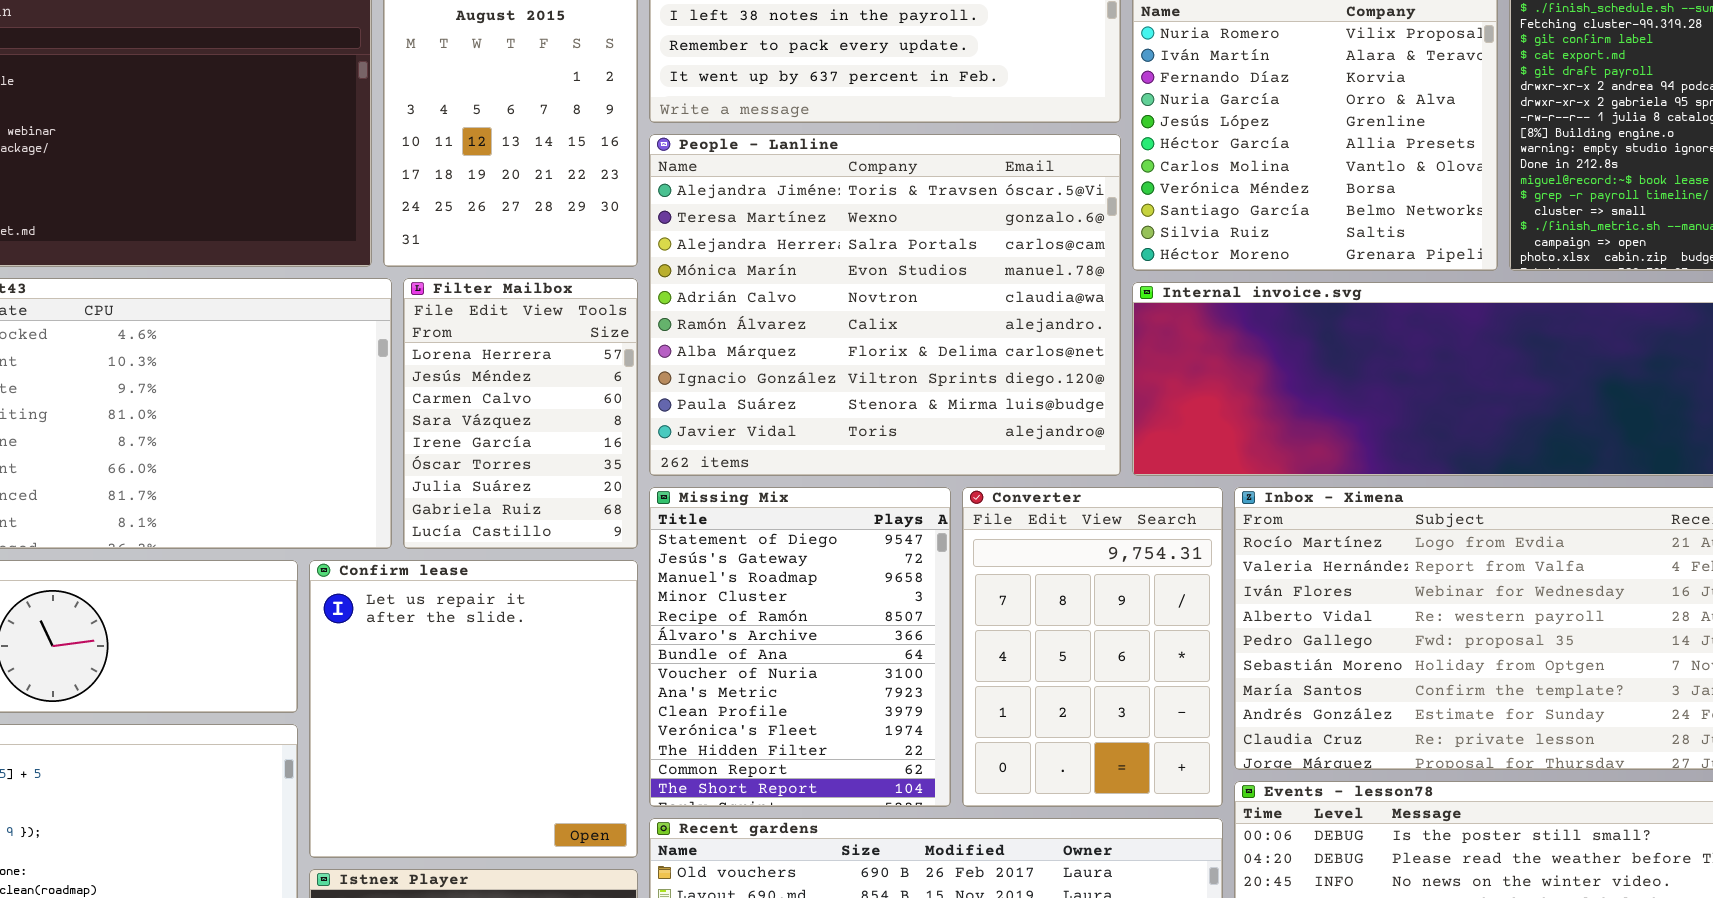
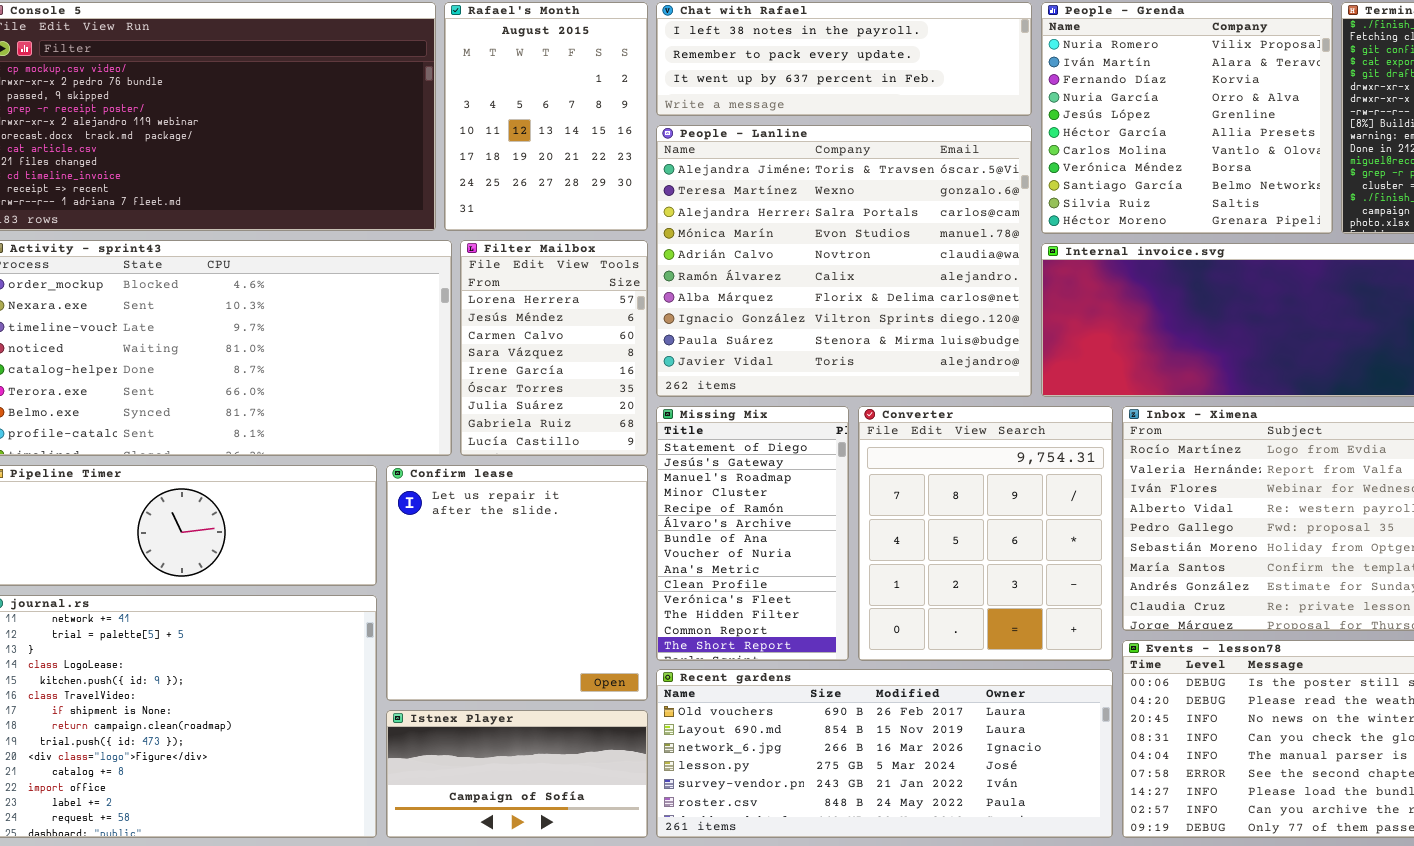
Missing Mix: [649,487,951,807] -> [656,406,849,661], resized
Converter: [962,487,1223,807] -> [858,406,1113,661], resized

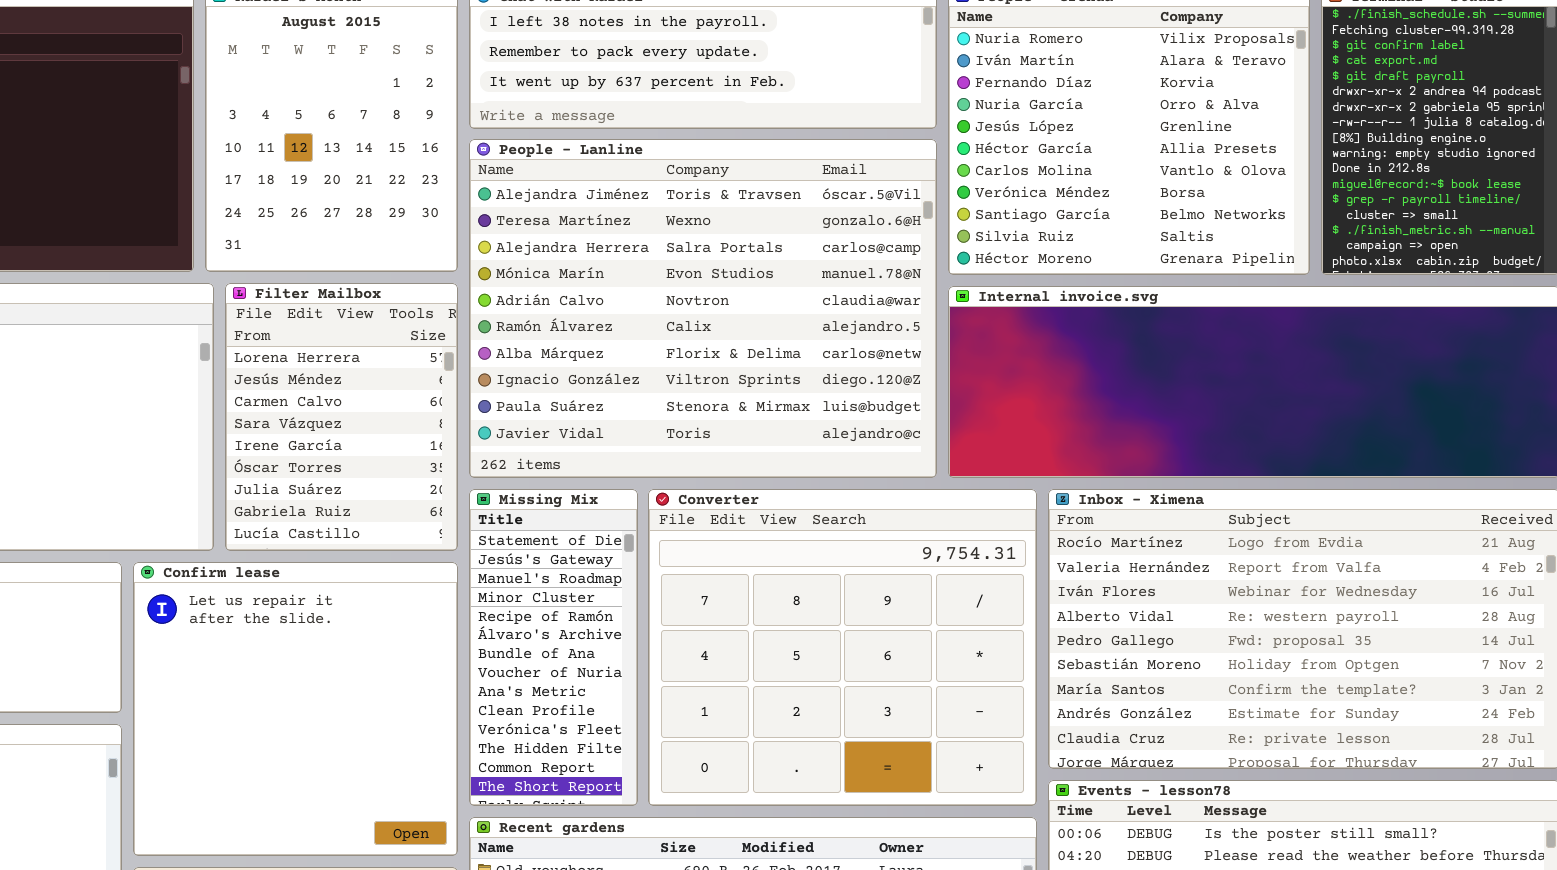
Missing Mix: [656,406,849,661] -> [469,489,638,806], resized
Converter: [858,406,1113,661] -> [648,489,1037,806], resized

